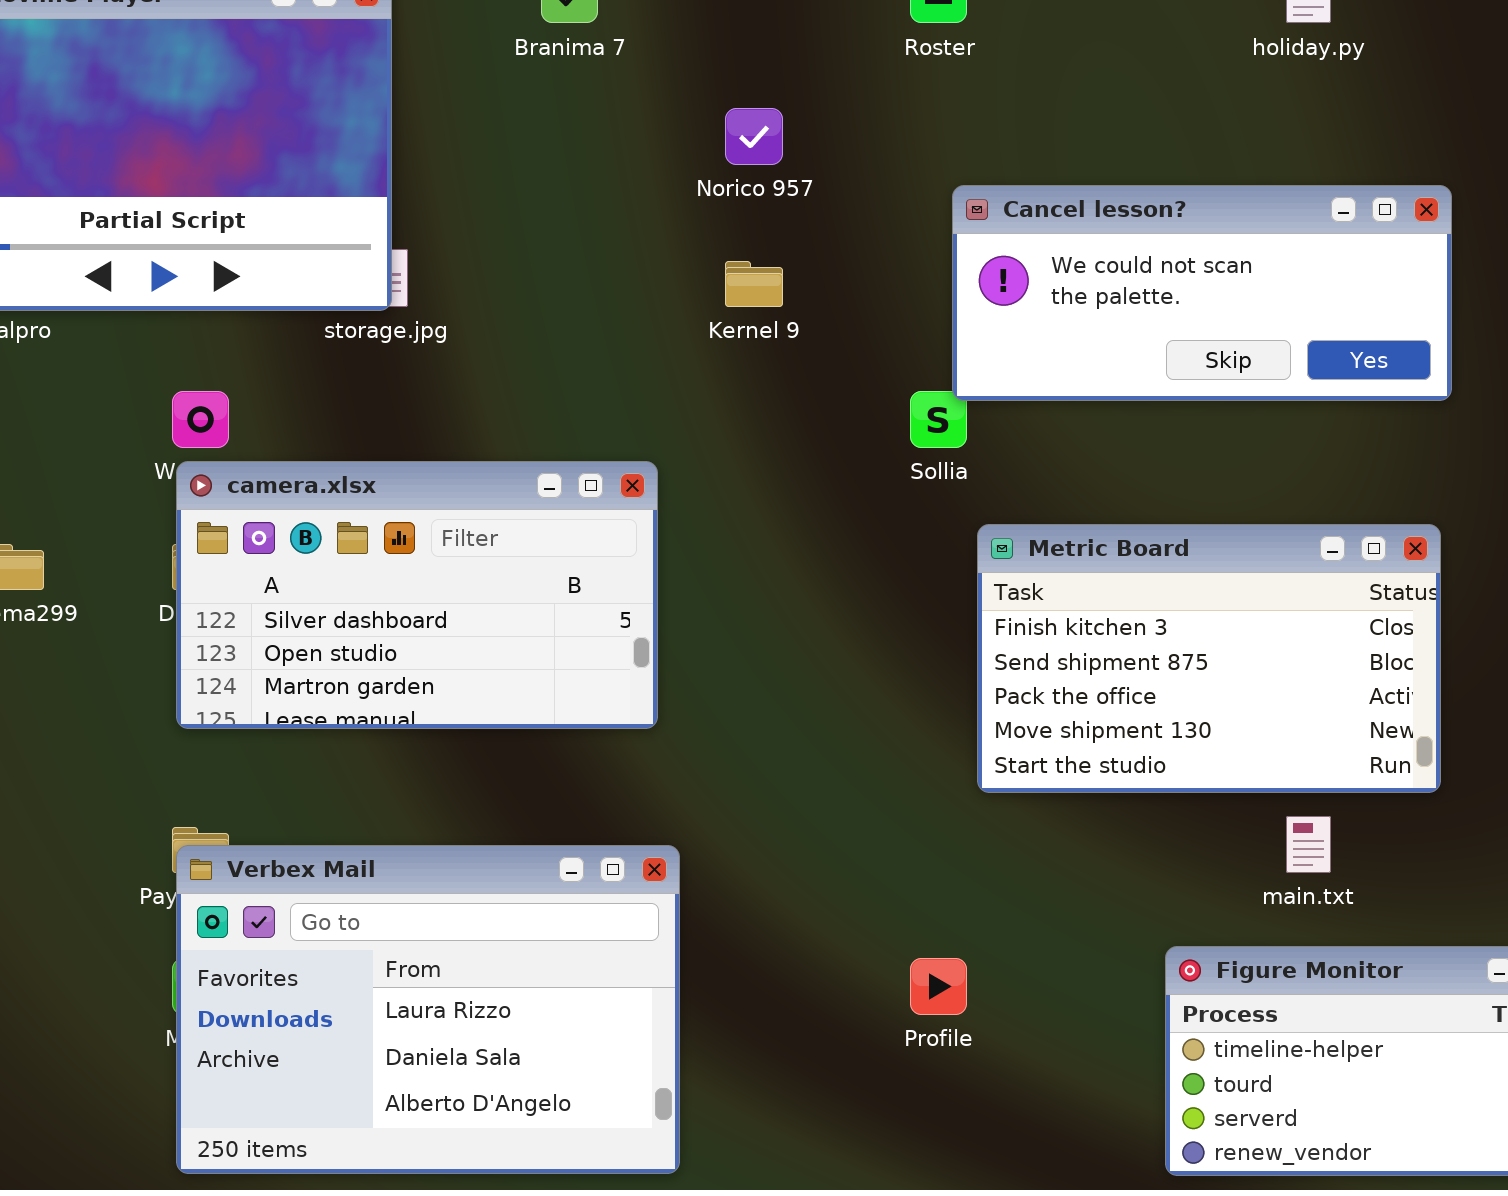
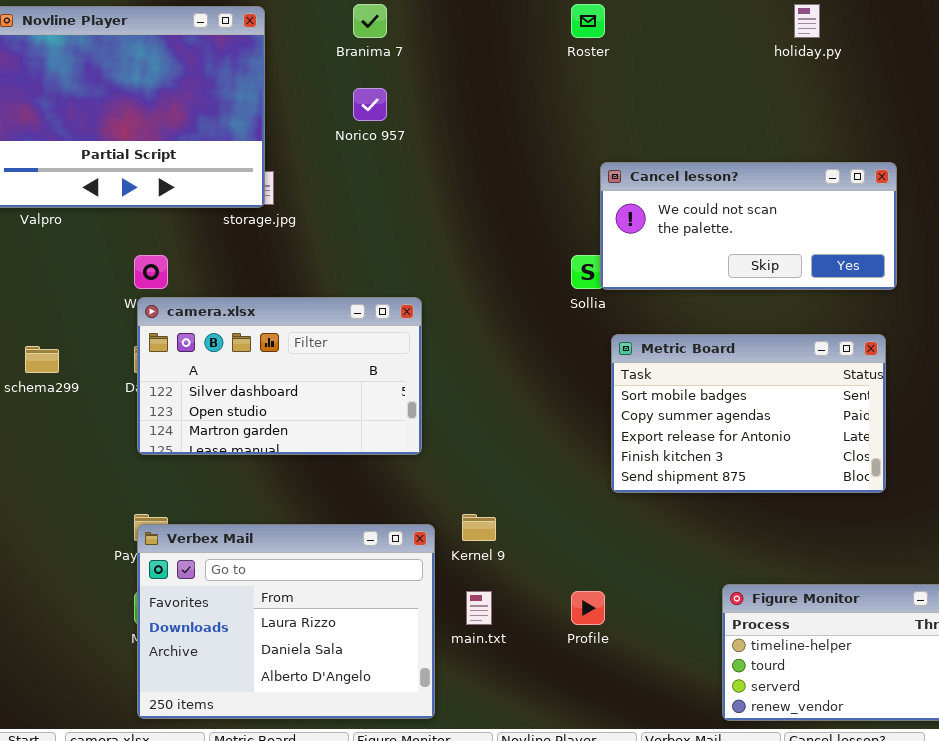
Norico 957: [725,108,783,165] -> [353,88,387,121], moved
Cancel lesson?: [952,185,1452,401] -> [600,162,897,290], moved
Kernel 9: [725,261,783,307] -> [462,514,496,541], moved
Metric Board: [977,524,1441,793] -> [611,334,886,493], scrolled up 3 rows
main.txt: [1286,816,1331,873] -> [466,591,492,625], moved

